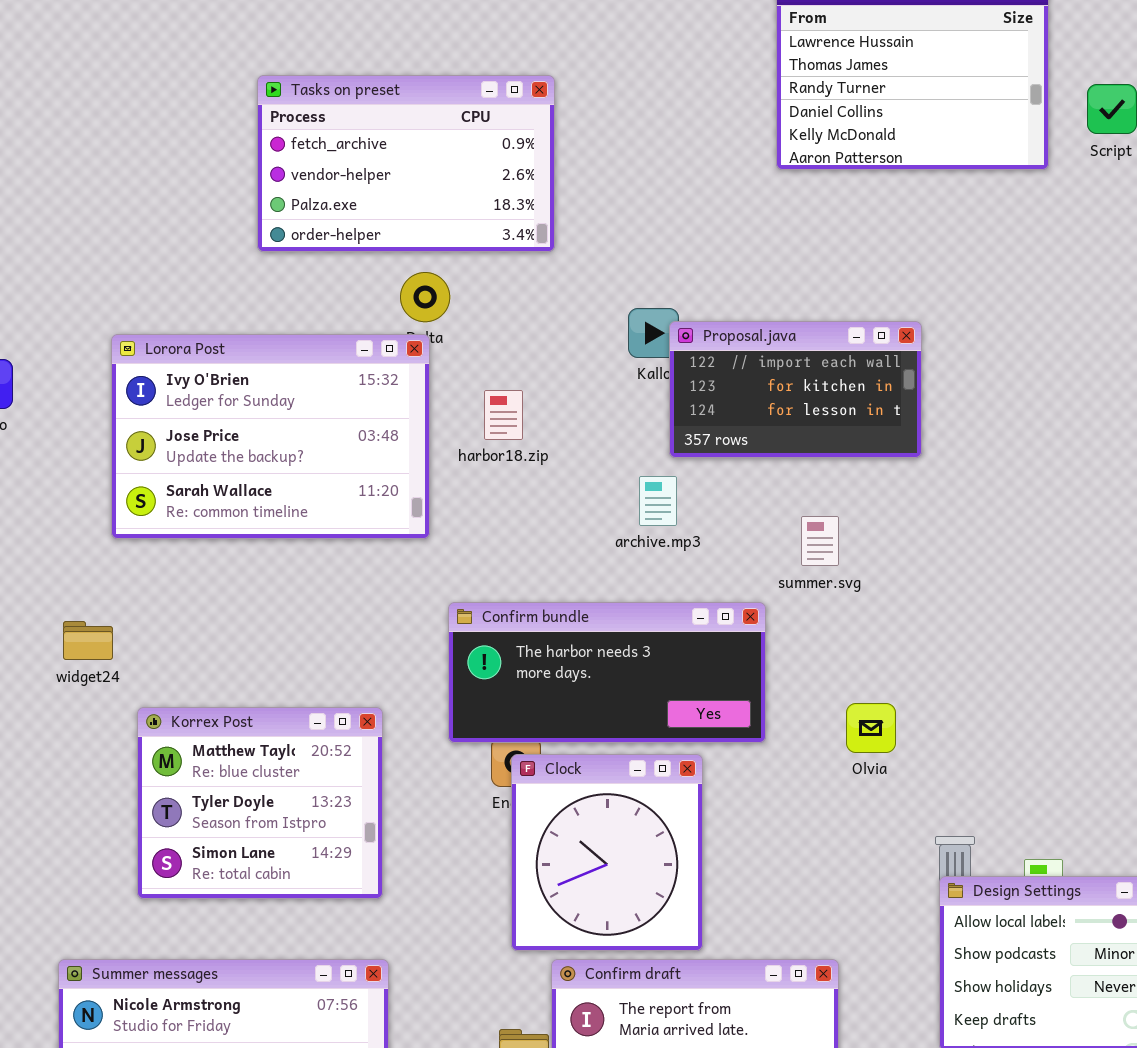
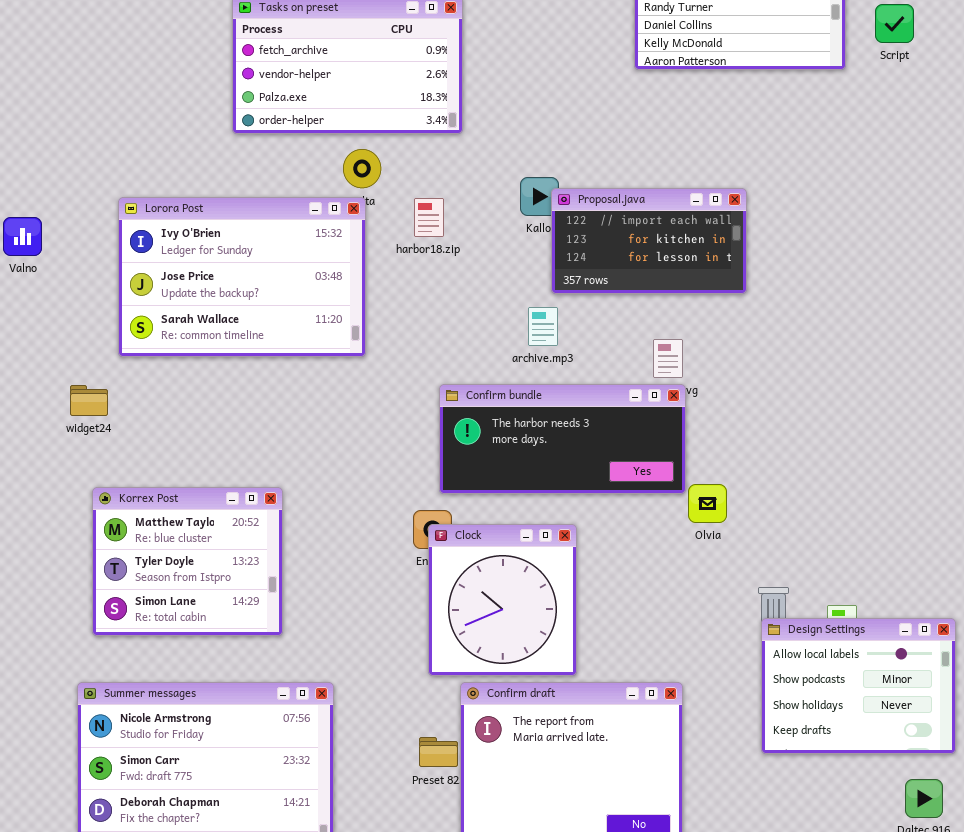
harbor18.zip: [484,390,523,440] -> [414,198,444,237], moved
Confirm bundle: [448,602,766,743] -> [439,384,686,494], moved
widget24: [63,621,113,660] -> [70,385,108,416], moved
Korrex Post: [137,707,383,899] -> [92,487,283,636], moved

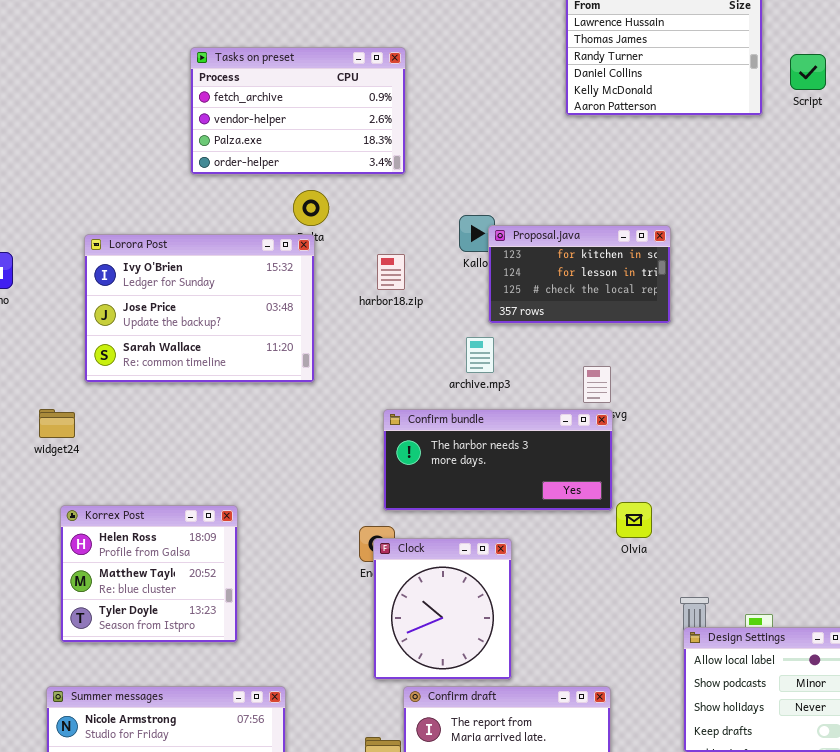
Proposal.java: [551,188,747,294] -> [488,225,671,324], scrolled down 1 row
harbor18.zip: [414,198,444,237] -> [377,254,405,290], moved
Korrex Post: [92,487,283,636] -> [60,505,238,643], scrolled up 1 row

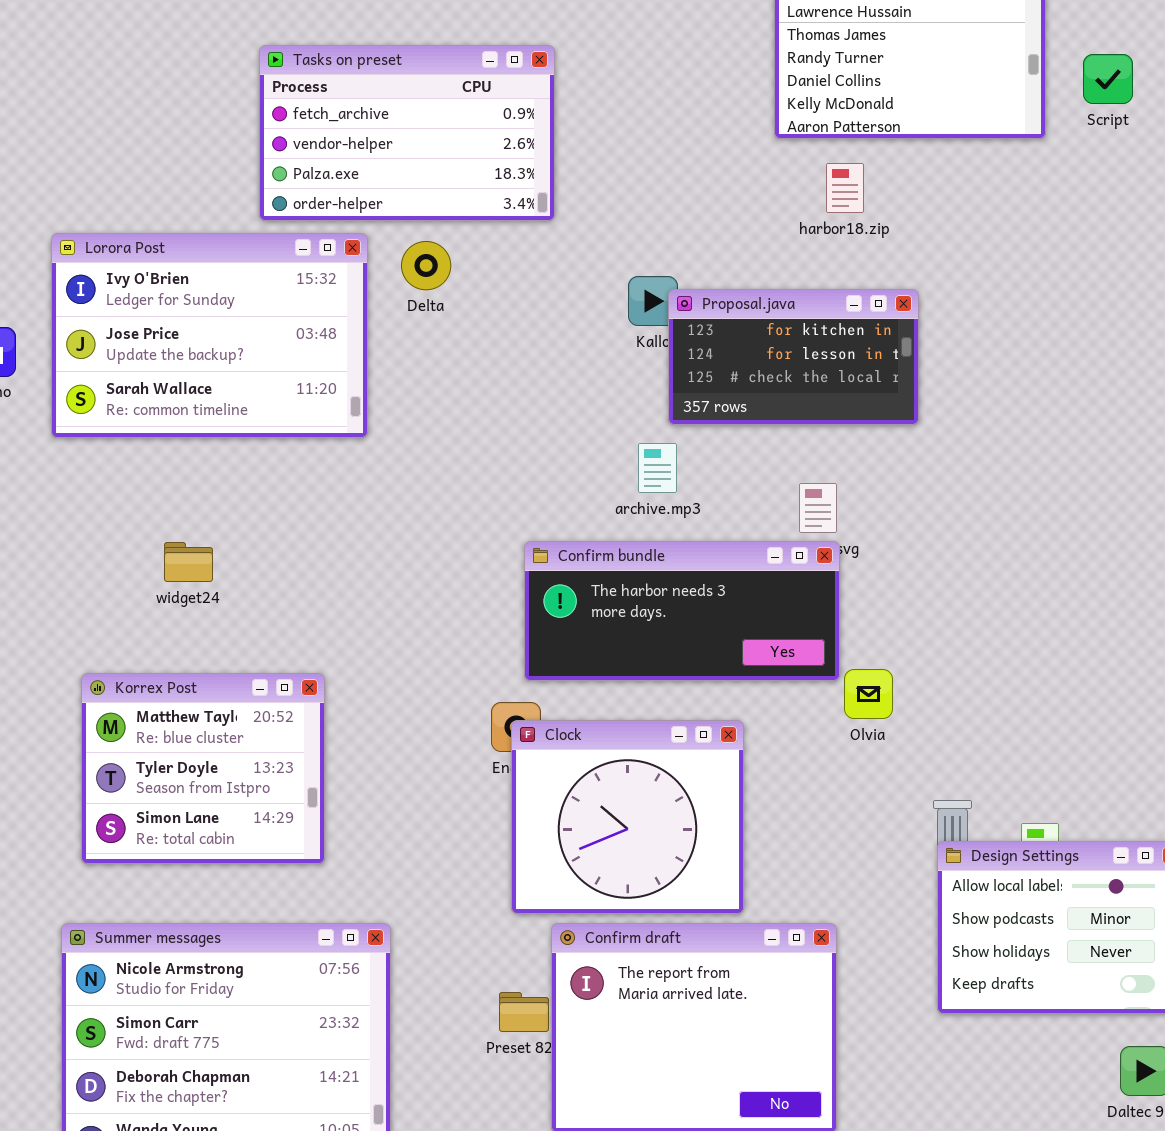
Lorora Post: [84,234,315,383] -> [51,233,368,438], moved
harbor18.zip: [377,254,405,290] -> [826,163,864,213], moved
widget24: [39,409,75,438] -> [164,542,213,582], moved
Korrex Post: [60,505,238,643] -> [81,673,325,864], scrolled down 1 row
Clock: [373,538,512,680] -> [511,720,744,914], resized

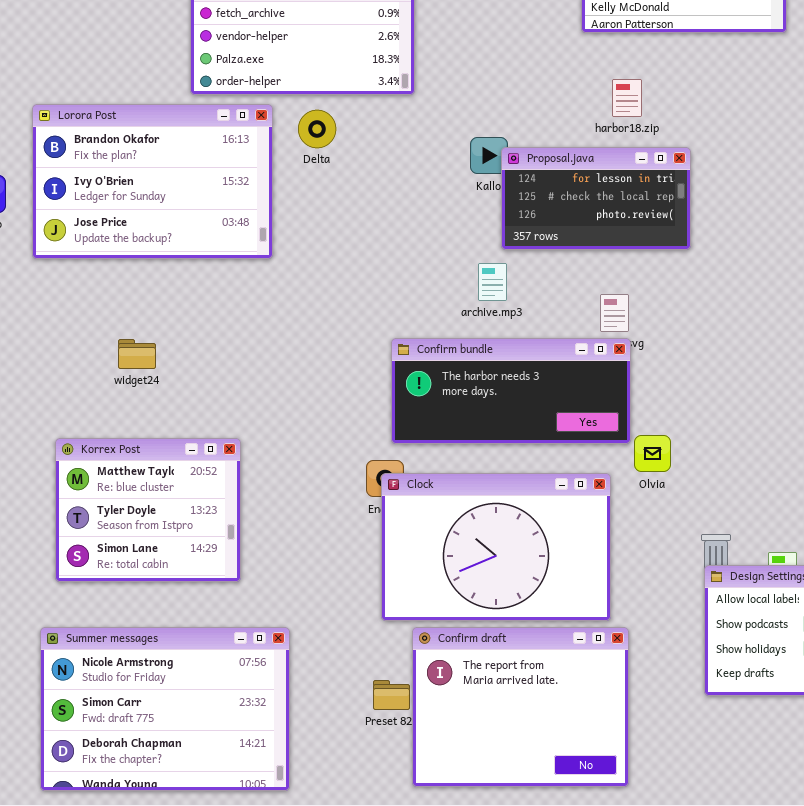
harbor18.zip: [826,163,864,213] -> [612,79,642,117], moved
Lorora Post: [51,233,368,438] -> [32,104,273,259], scrolled up 1 row
Proposal.java: [668,289,919,425] -> [501,147,691,250], scrolled down 1 row
Clock: [511,720,744,914] -> [381,473,611,621], resized

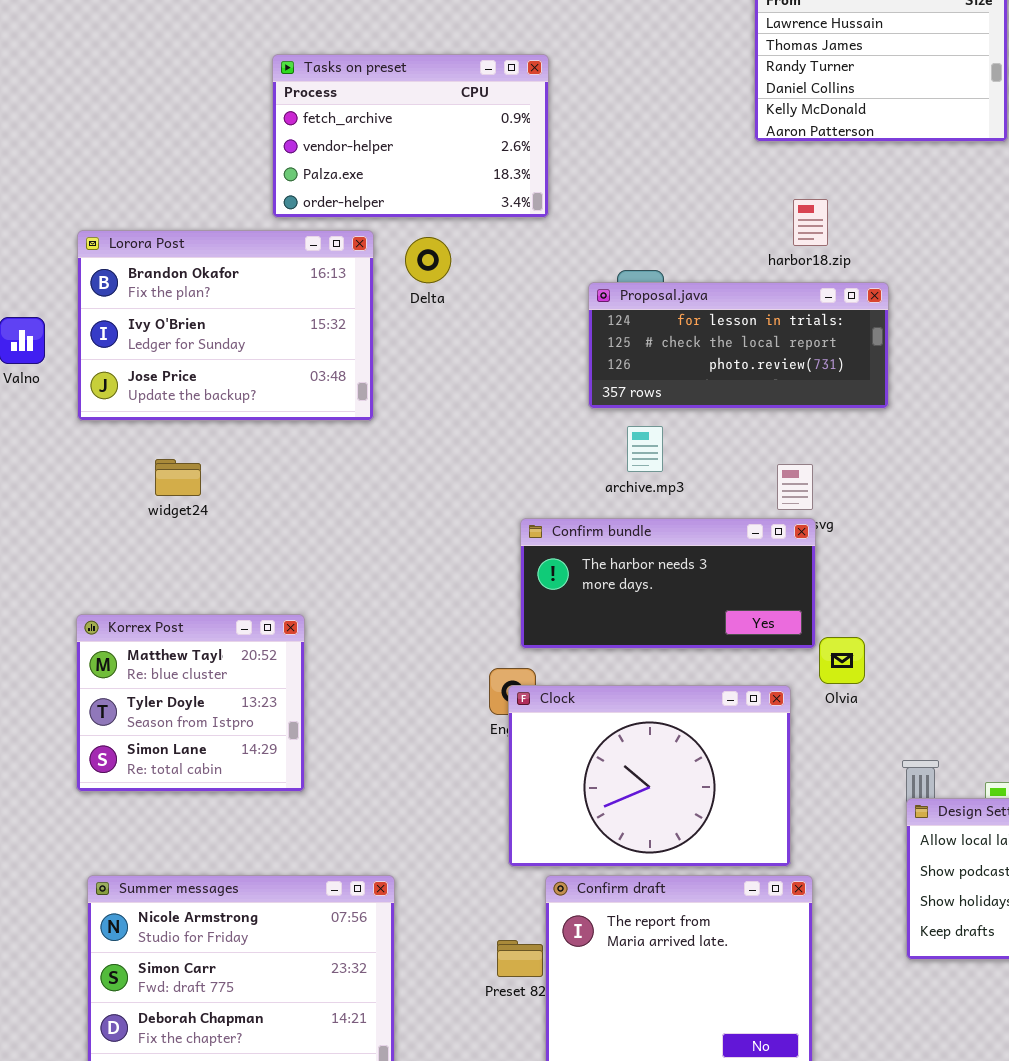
Proposal.java: [501,147,691,250] -> [588,282,889,409], resized
widget24: [118,339,156,369] -> [155,459,201,496], moved
Korrex Post: [55,438,241,582] -> [76,614,305,792], moved

